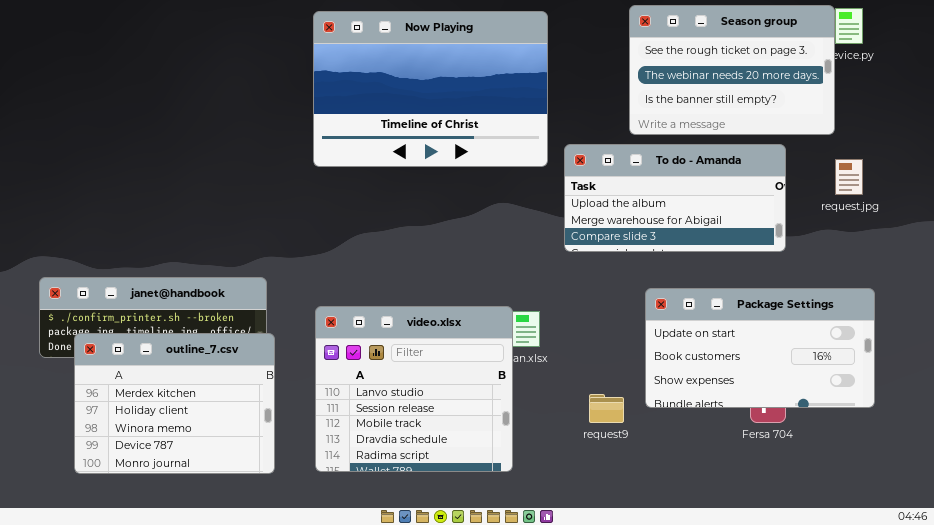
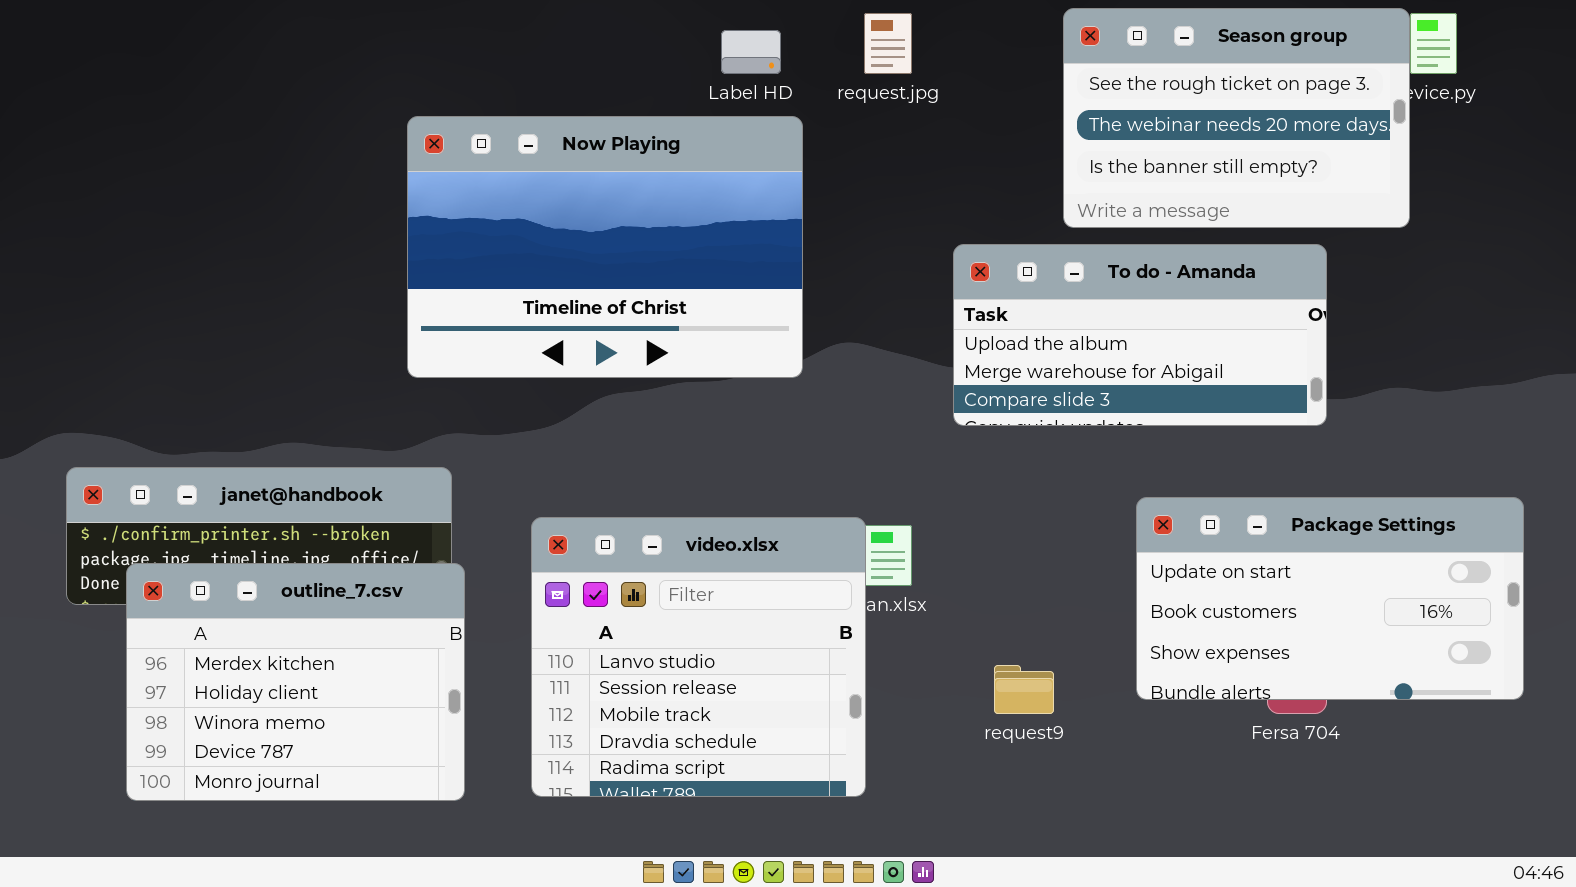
Now Playing: [313,11,548,167] -> [407,116,803,378], moved
request.jpg: [835,159,863,195] -> [864,13,912,74], moved
Package Settings: [645,288,875,408] -> [1136,497,1524,700], moved

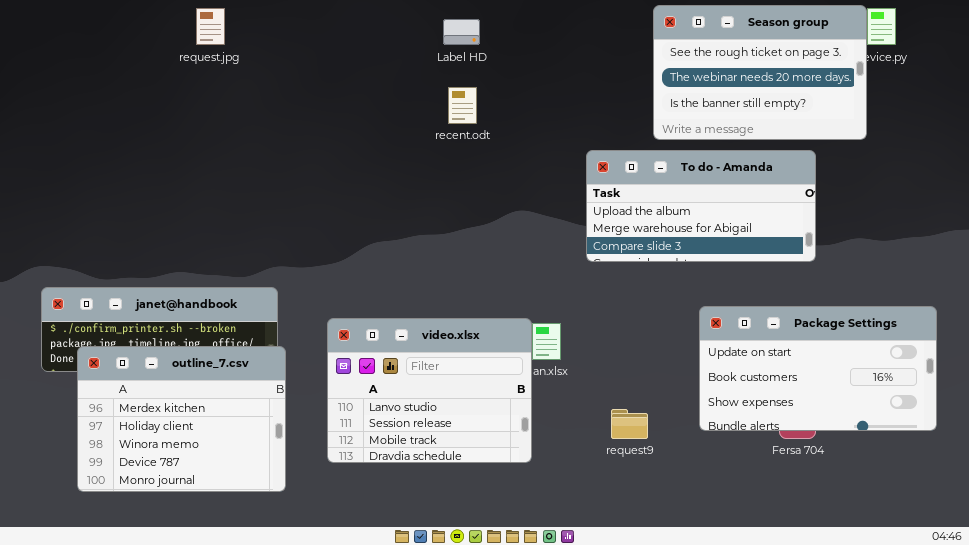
request.jpg: [864,13,912,74] -> [196,8,225,45], moved
Now Playing: [407,116,803,378] -> none, closed
video.xlsx: [531,517,866,797] -> [327,318,532,463], resized

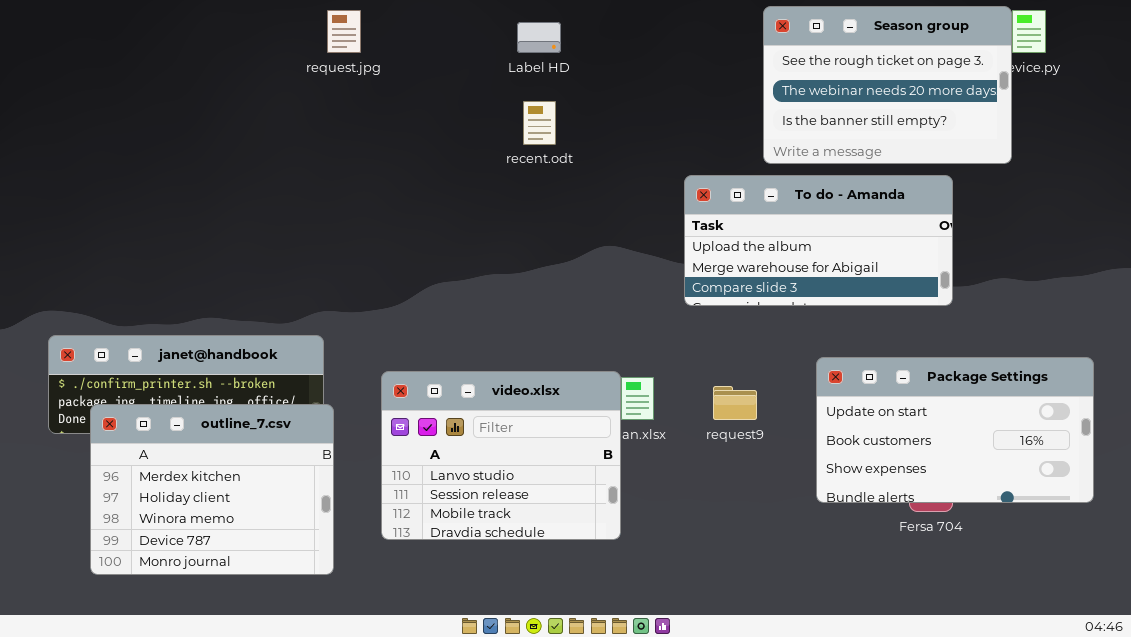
request.jpg: [196,8,225,45] -> [327,10,361,53], moved
request9: [611,409,648,439] -> [713,386,757,420], moved

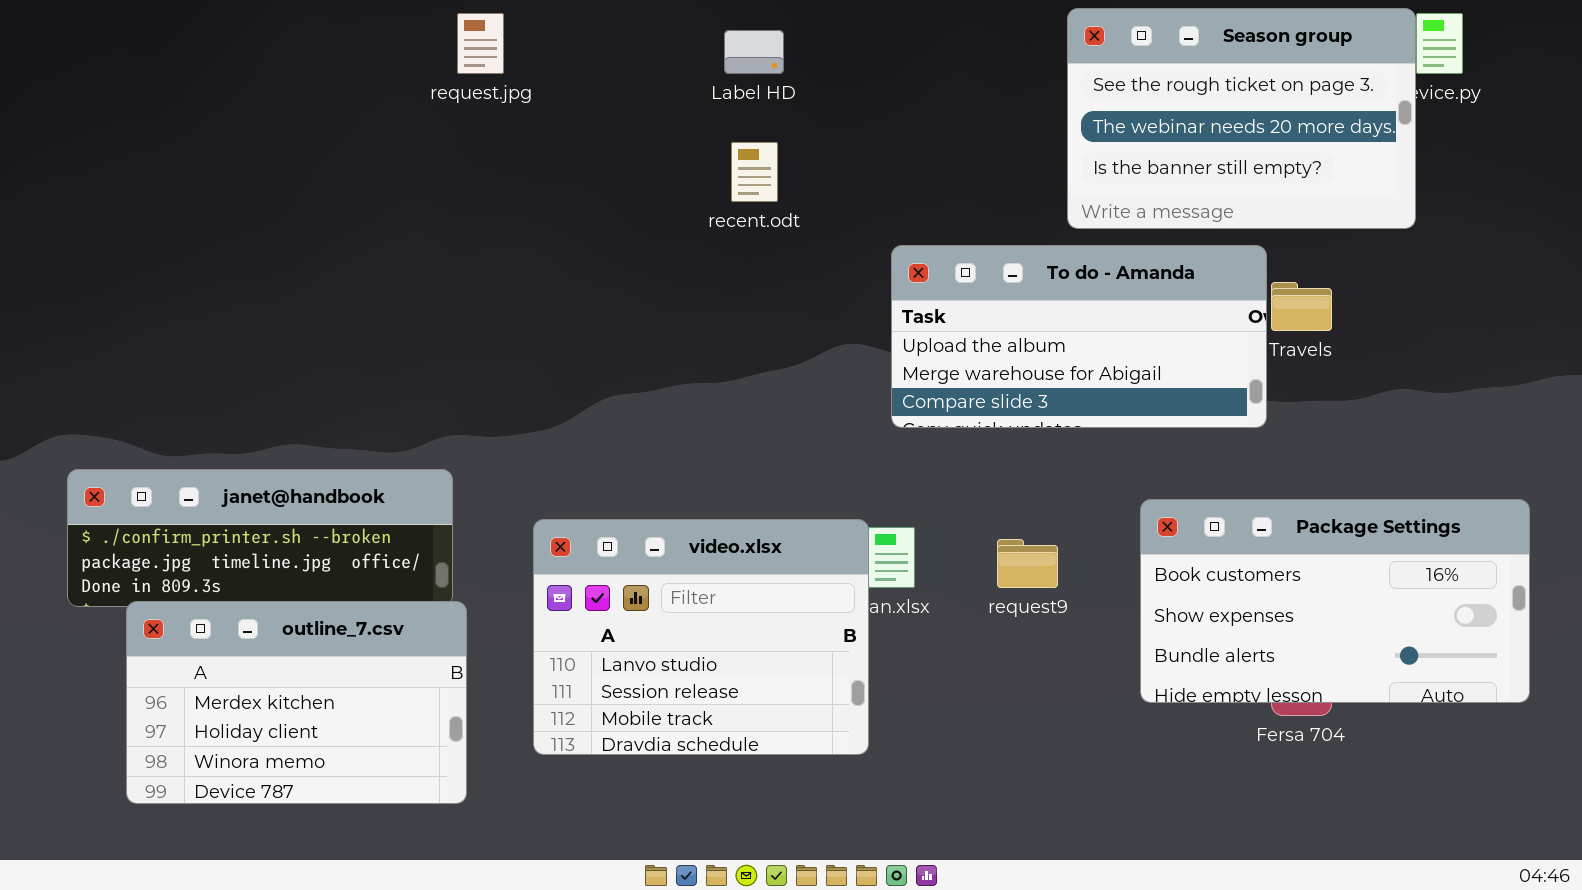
To do - Amanda: [684,175,953,306] -> [891,245,1267,428], moved
Package Settings: [816,357,1094,503] -> [1140,499,1530,703], scrolled down 1 row
outline_7.csv: [90,404,334,575] -> [126,601,467,804], resized

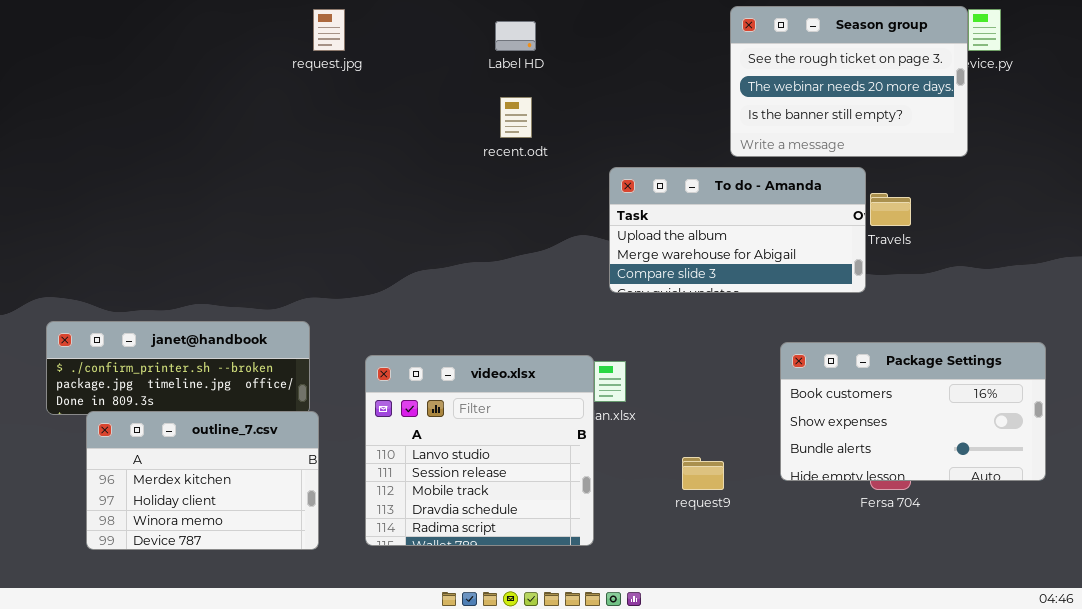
video.xlsx: [533,519,869,755] -> [365,355,594,546], resized
request9: [997,539,1058,588] -> [682,457,724,490], moved

